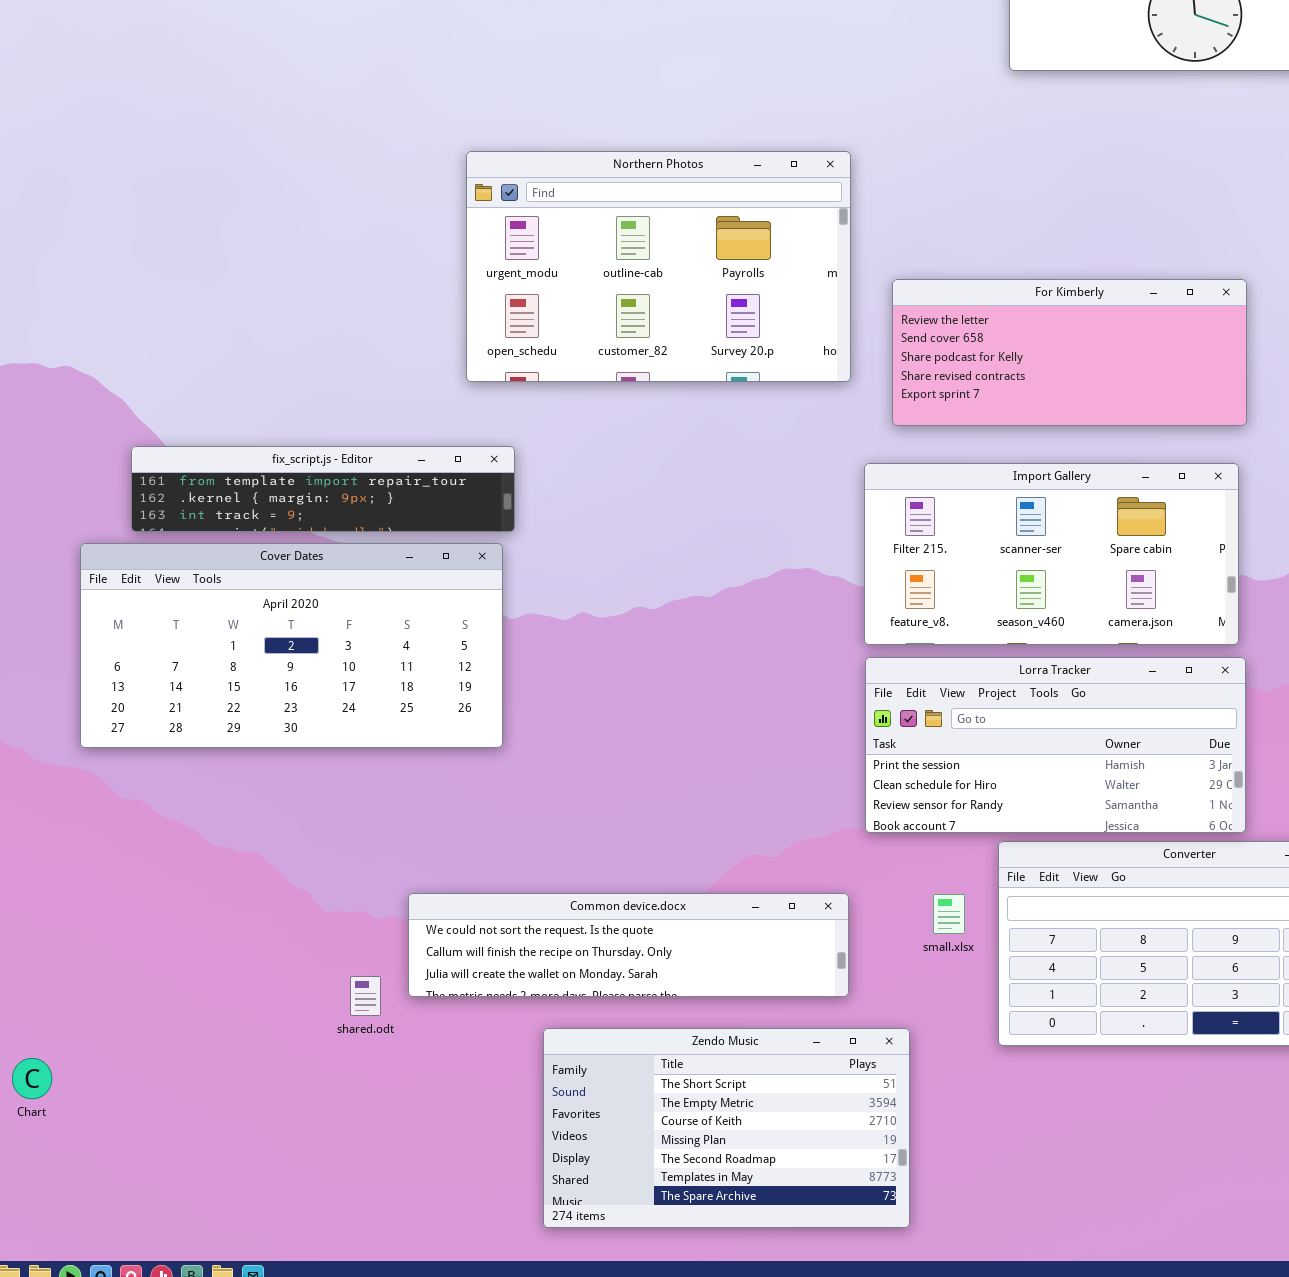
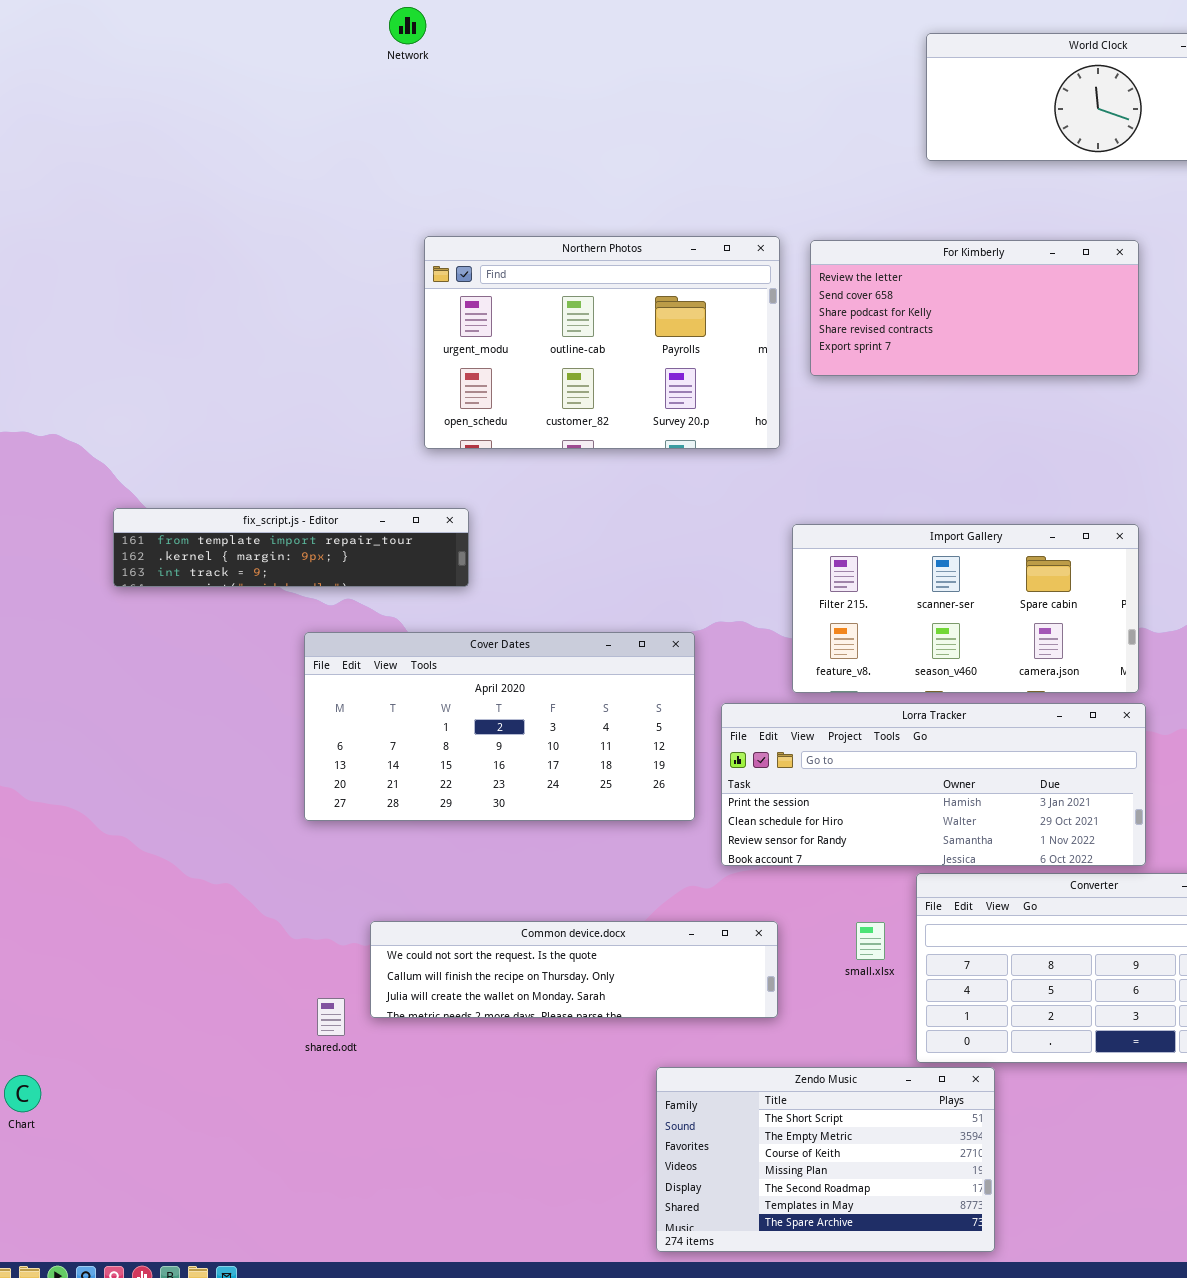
For Kimberly: [892,279,1247,426] -> [810,240,1139,376], moved
Cover Dates: [80,543,503,748] -> [304,632,695,821], moved
Lorra Tracker: [865,657,1246,833] -> [721,703,1146,866], resized
Zendo Music: [543,1028,910,1228] -> [656,1067,995,1252], moved

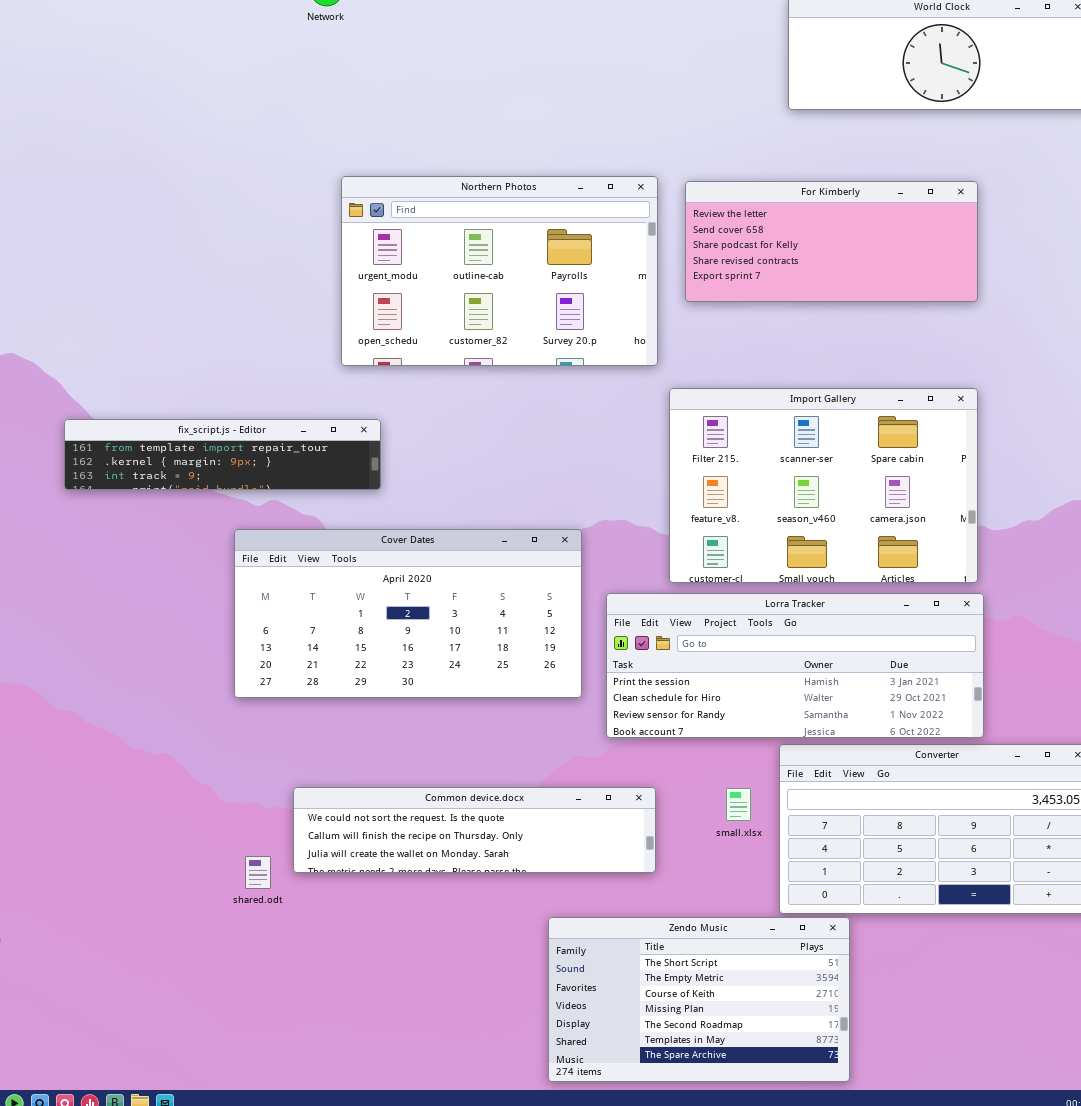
Import Gallery: [792,524,1139,693] -> [669,388,978,583], resized

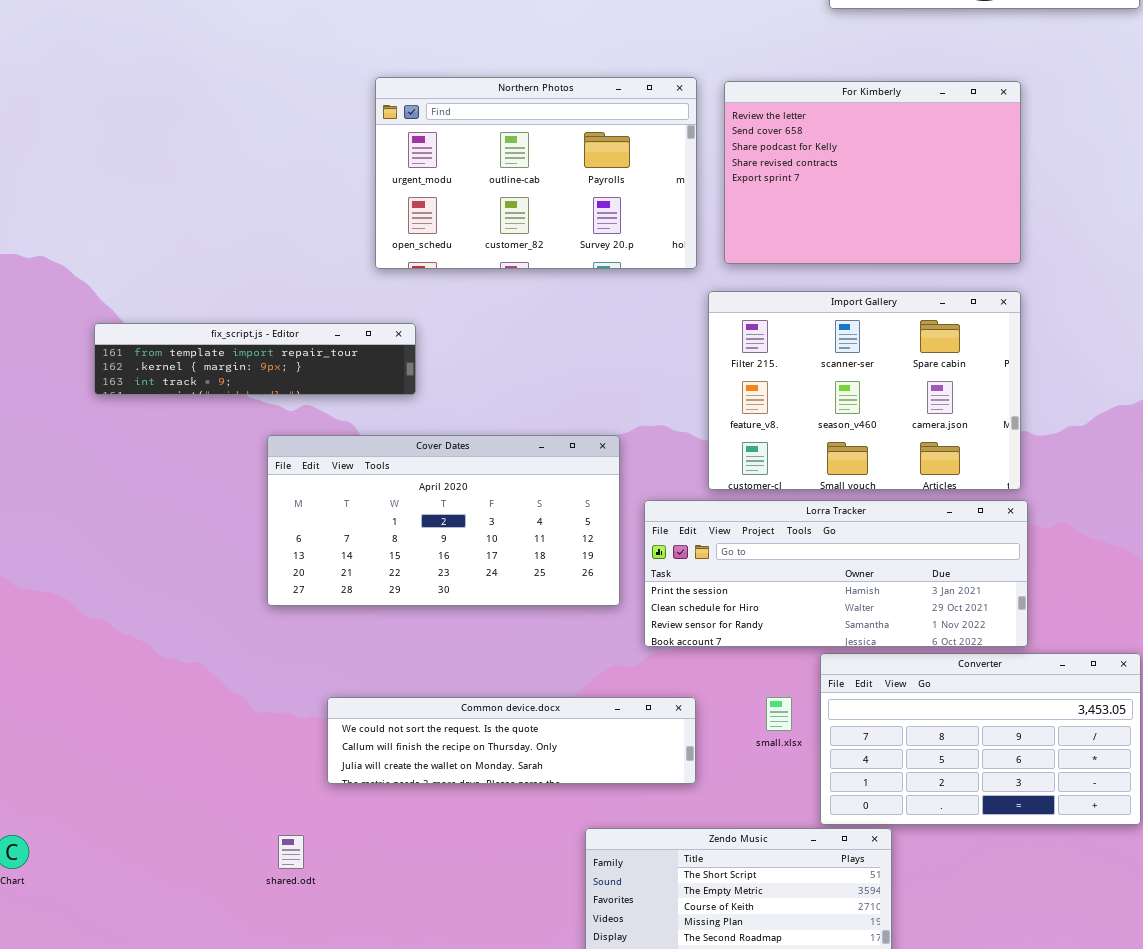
For Kimberly: [685,181,978,302] -> [724,81,1021,264], resized
shared.odt: [245,856,271,889] -> [278,835,304,869], moved

